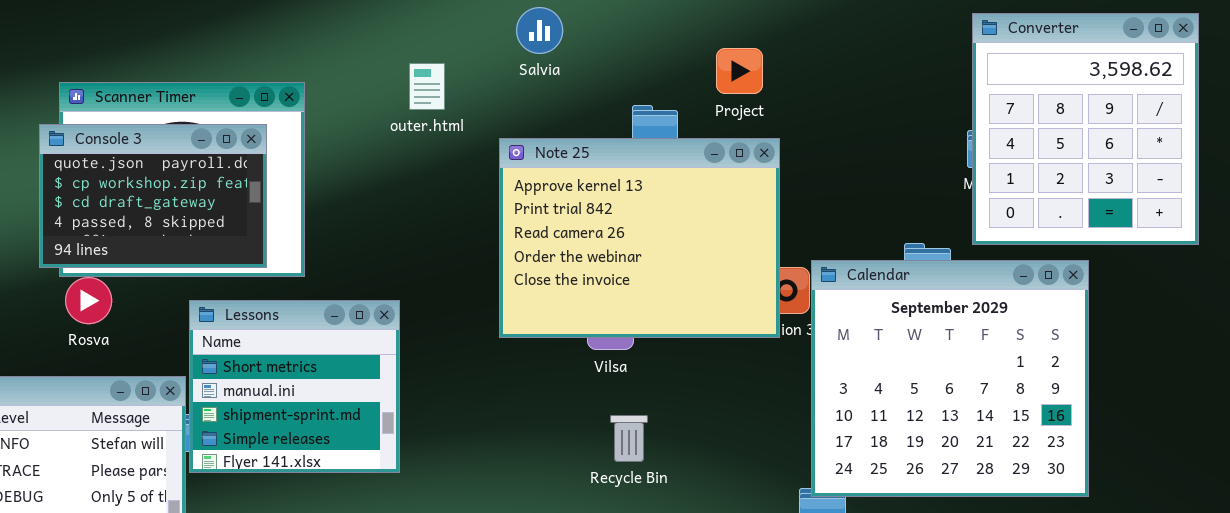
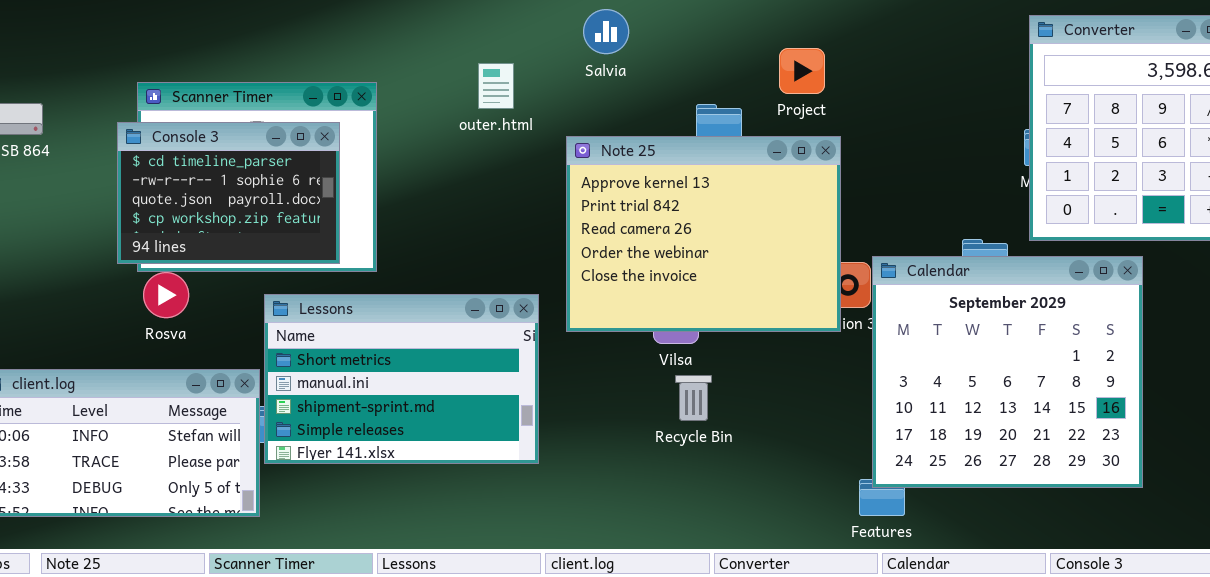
Console 3: [39,124,267,268] -> [117,122,340,264], scrolled up 2 rows
Lessons: [189,300,400,473] -> [264,294,539,464], resized
Recycle Bin: [610,415,648,462] -> [675,375,712,421], moved

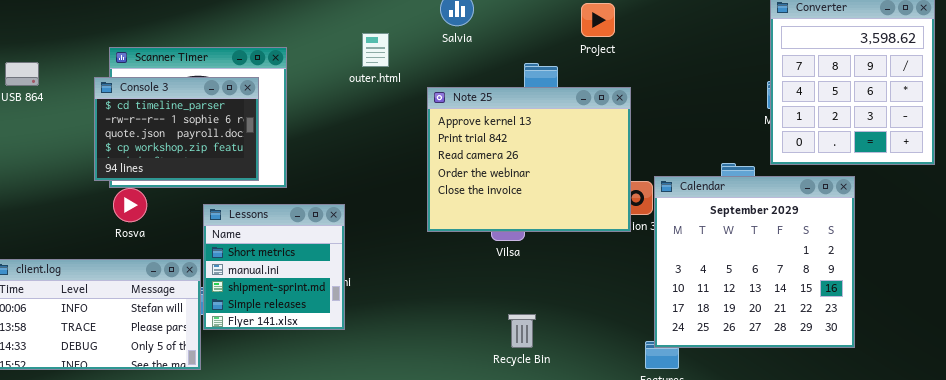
Project: [779,48,825,94] -> [581,3,615,37], moved
Lessons: [264,294,539,464] -> [203,204,345,330], resized
Recycle Bin: [675,375,712,421] -> [508,314,536,348], moved

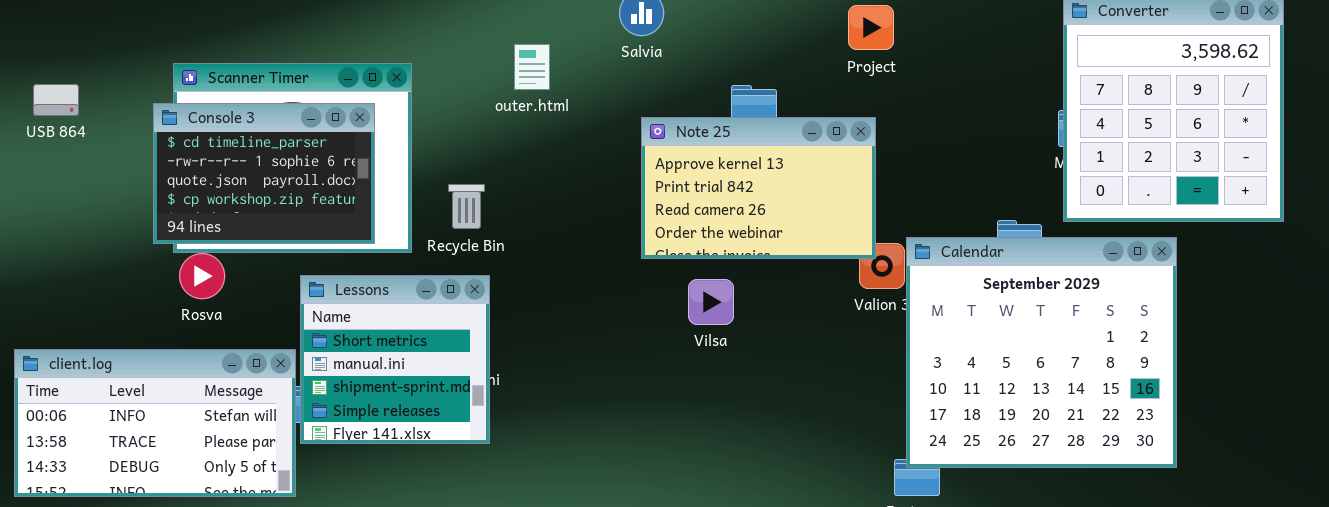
Project: [581,3,615,37] -> [848,5,894,50], moved
Note 25: [427,87,631,232] -> [641,117,876,259], resized
Recycle Bin: [508,314,536,348] -> [448,184,485,229], moved

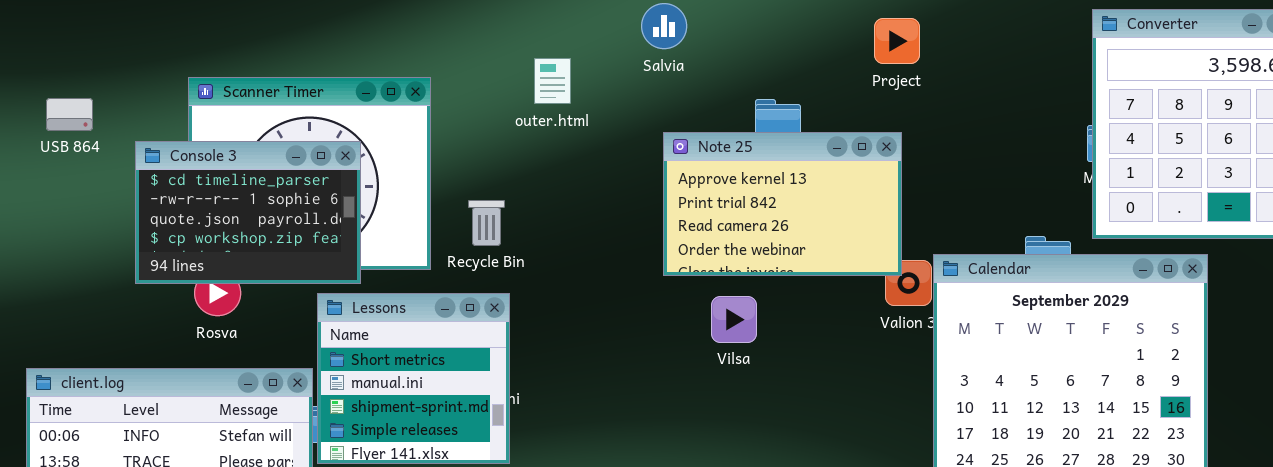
Console 3: [153,103,375,244] -> [135,141,361,284], moved

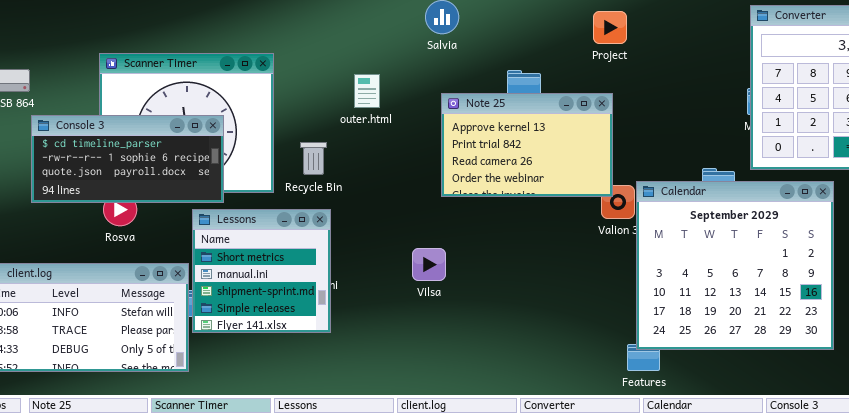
outer.html: [534,58,571,104] -> [354,74,380,108], moved
Console 3: [135,141,361,284] -> [31,115,224,203], resized
Vilsa: [711,296,757,343] -> [412,248,446,281], moved

